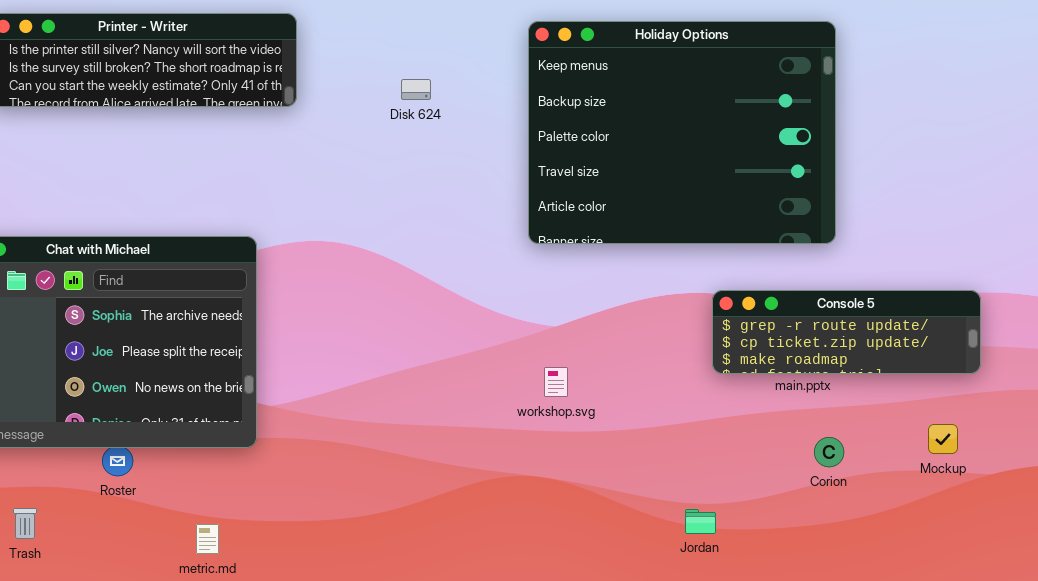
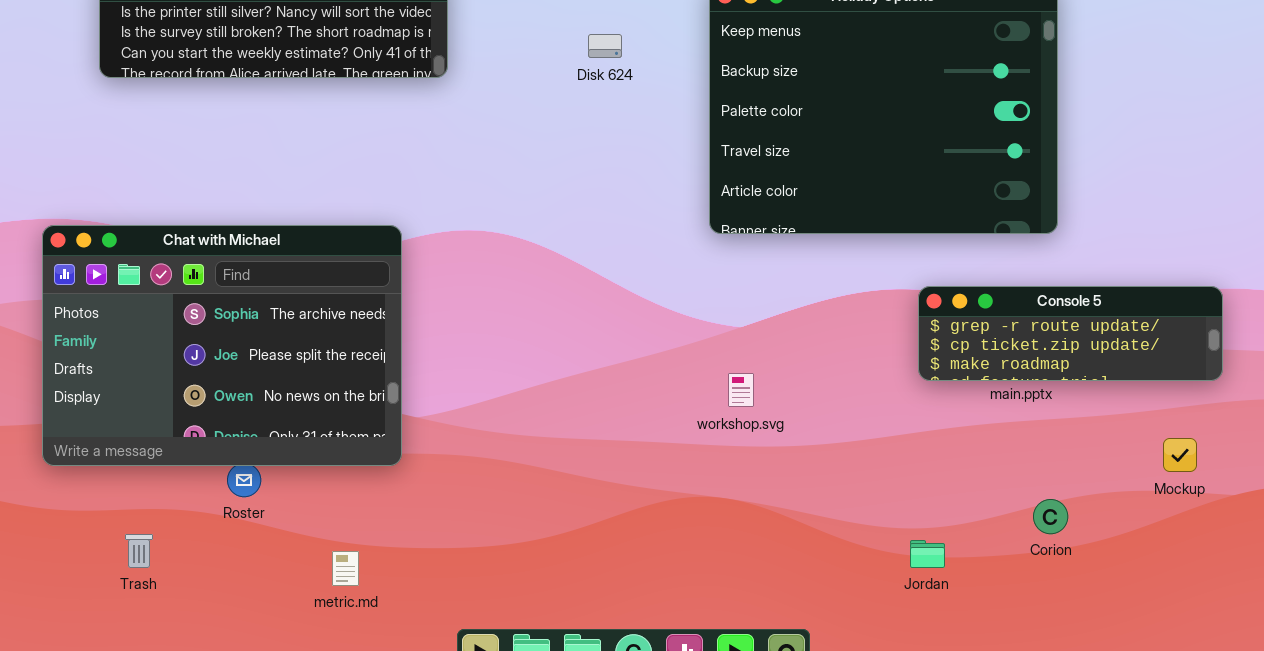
Disk 624: [401,79,431,100] -> [588,34,622,58], moved
Corion: [814,437,844,467] -> [1033,499,1068,534], moved
Jordan: [685,509,716,534] -> [910,540,945,568], moved

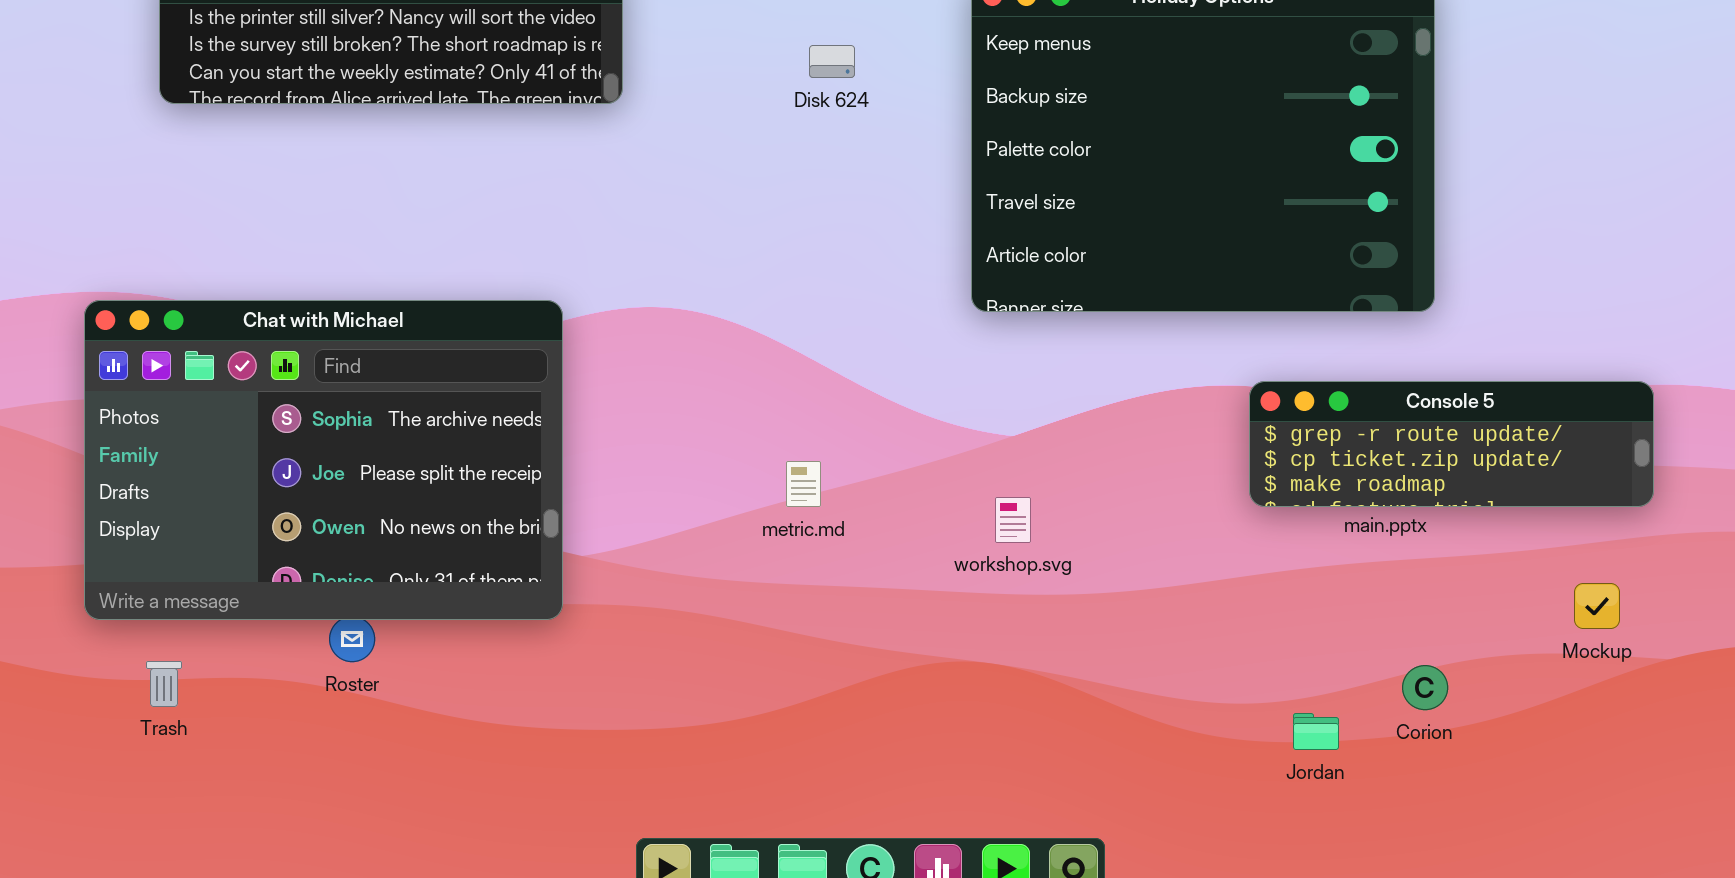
Trash: [125,534,153,568] -> [146,661,182,707], moved
Jordan: [910,540,945,568] -> [1293,713,1339,750], moved
metric.md: [332,551,359,586] -> [786,461,821,507], moved

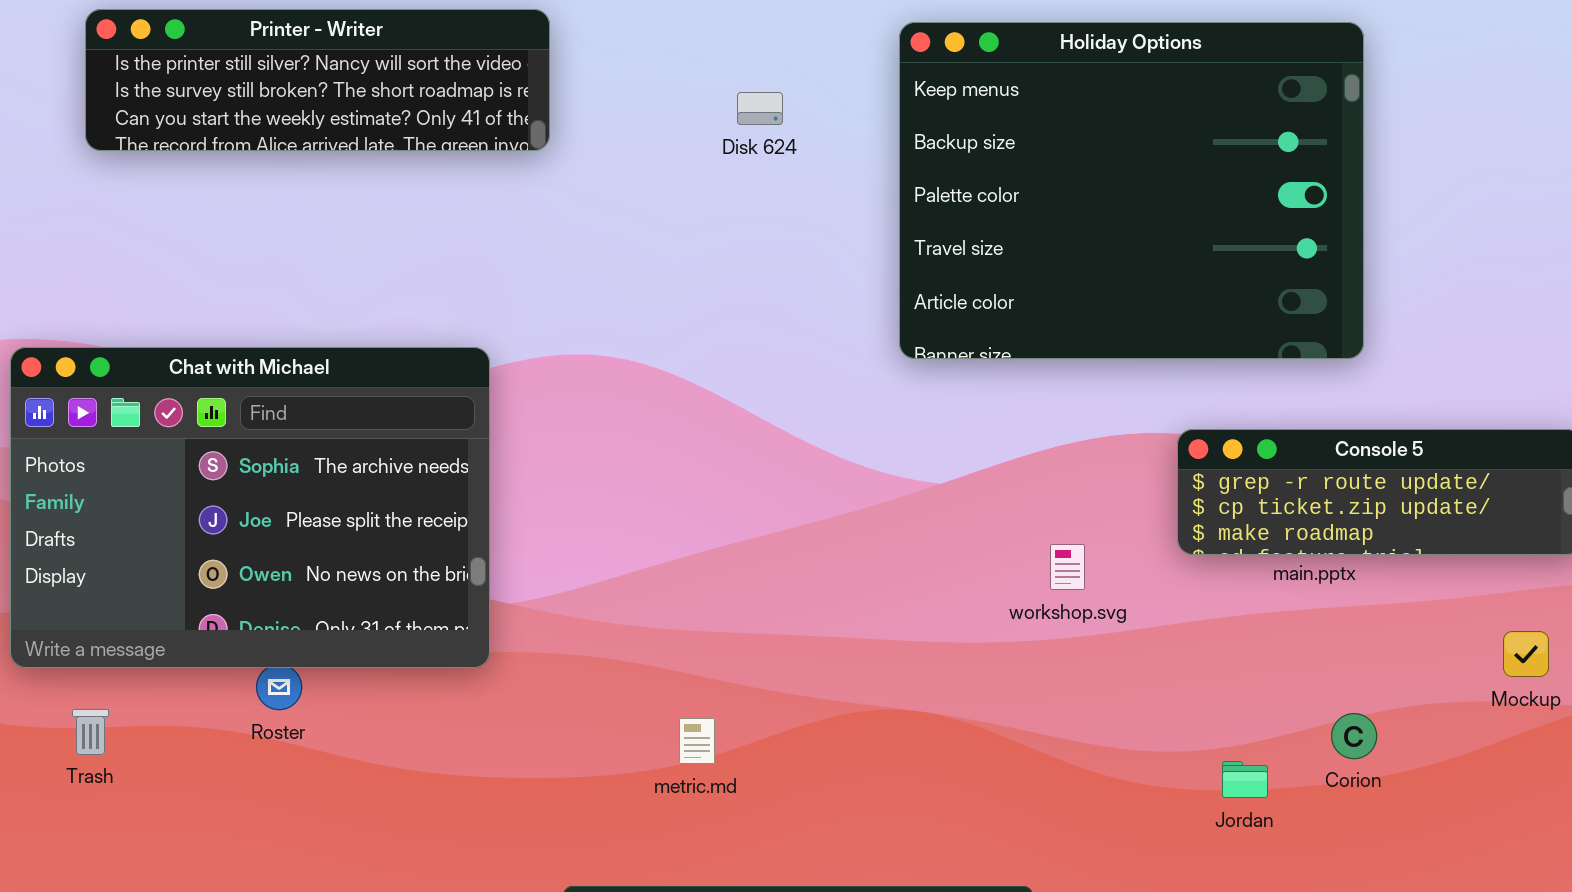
metric.md: [786,461,821,507] -> [679,718,715,764], moved
workshop.svg: [995,497,1031,543] -> [1050,544,1085,590], moved

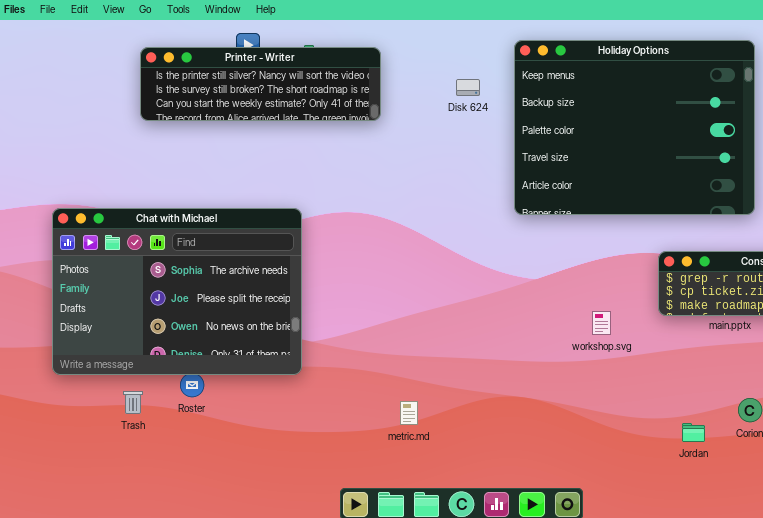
Printer - Writer: [85,9,550,151] -> [140,47,381,121], moved
Disk 624: [737,92,783,125] -> [456,79,480,96], moved
Trash: [72,709,109,755] -> [123,391,143,414], moved

